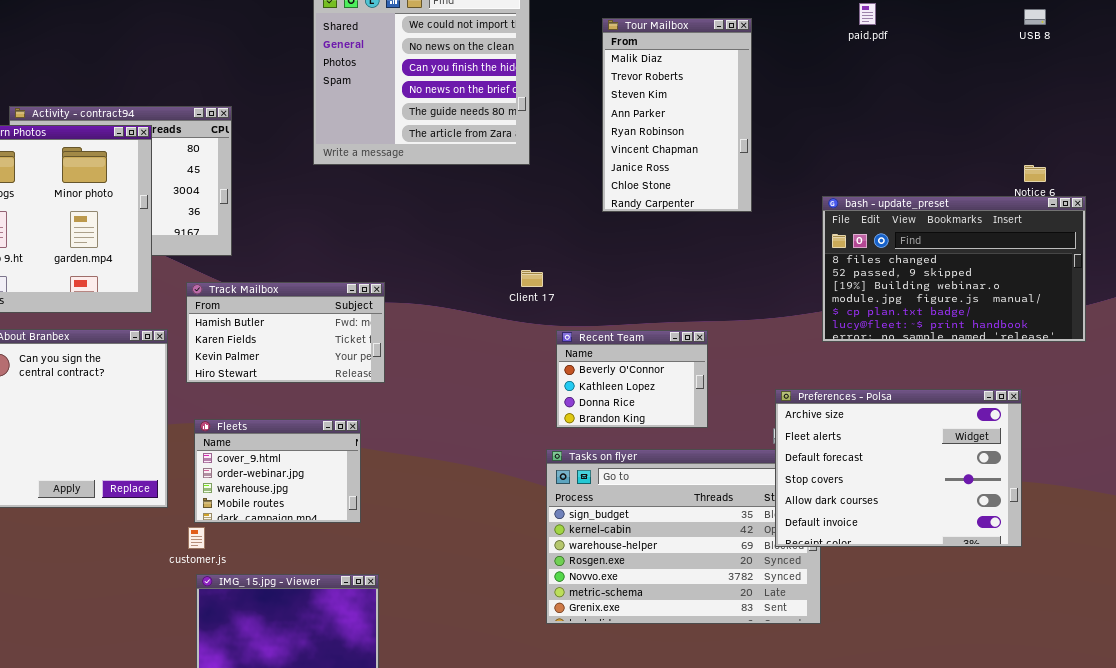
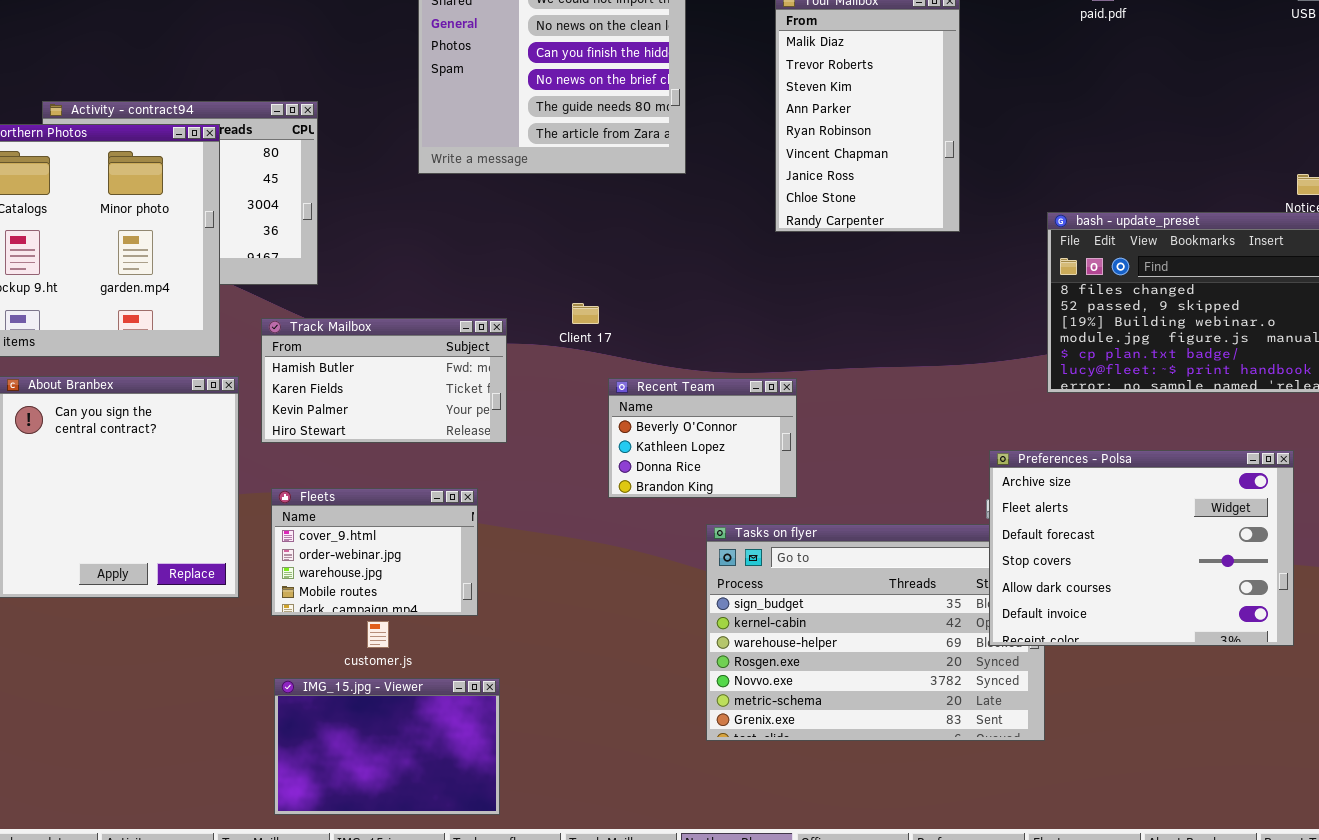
Client 17: [521,270,543,287] -> [572,303,599,324], moved
Recent Team: [556,330,708,428] -> [608,378,797,498], moved
customer.js: [188,527,205,549] -> [367,621,389,648], moved

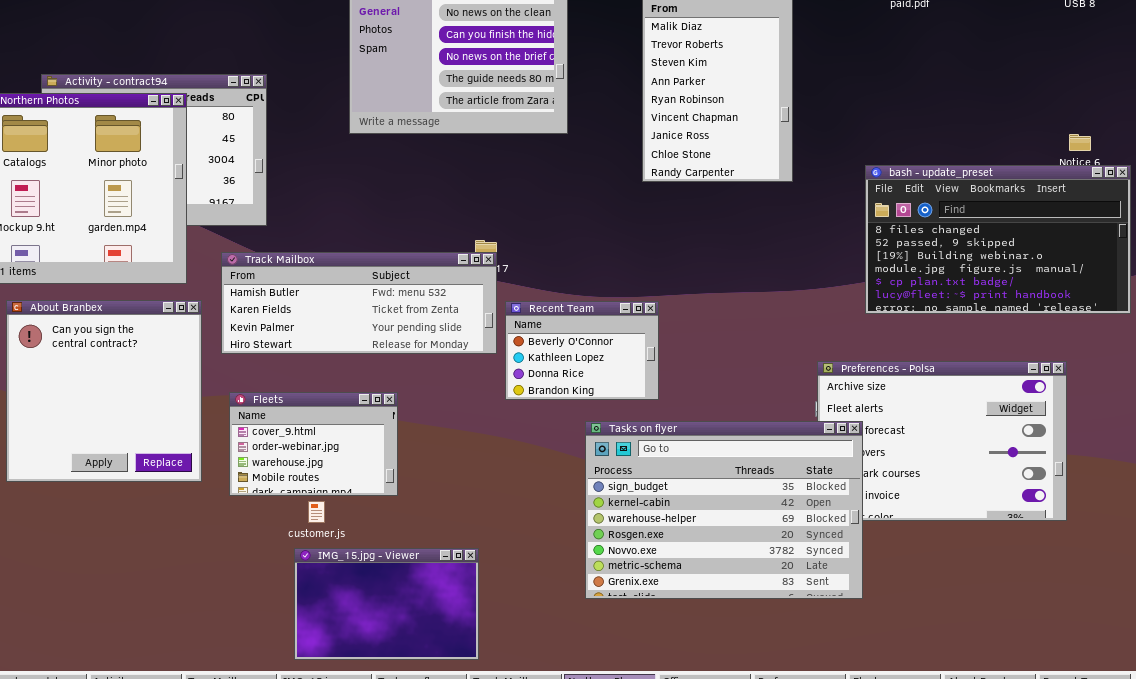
Track Mailbox: [261,318,507,443] -> [221,252,497,354], resized
Tasks on flyer: [706,524,1045,741] -> [585,421,863,599], raised
IMG_15.jpg - Viewer: [274,678,500,815] -> [294,548,479,660], moved

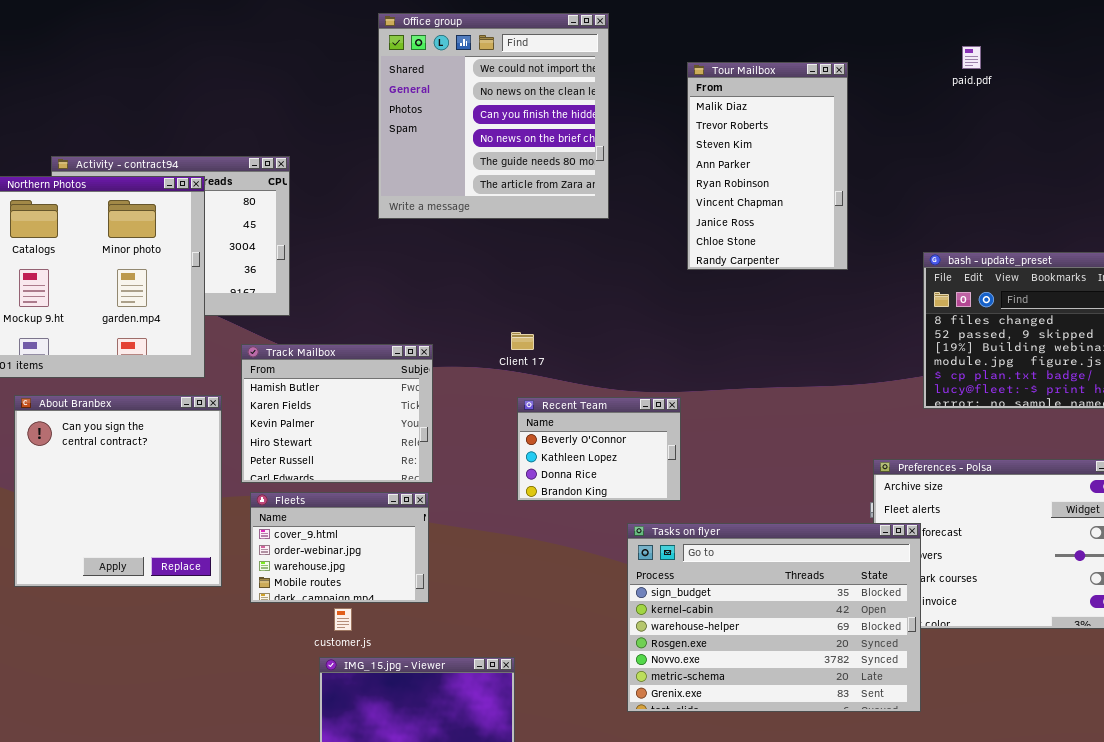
Track Mailbox: [221,252,497,354] -> [241,344,433,483], resized
Recent Team: [505,301,659,400] -> [517,397,681,501], moved

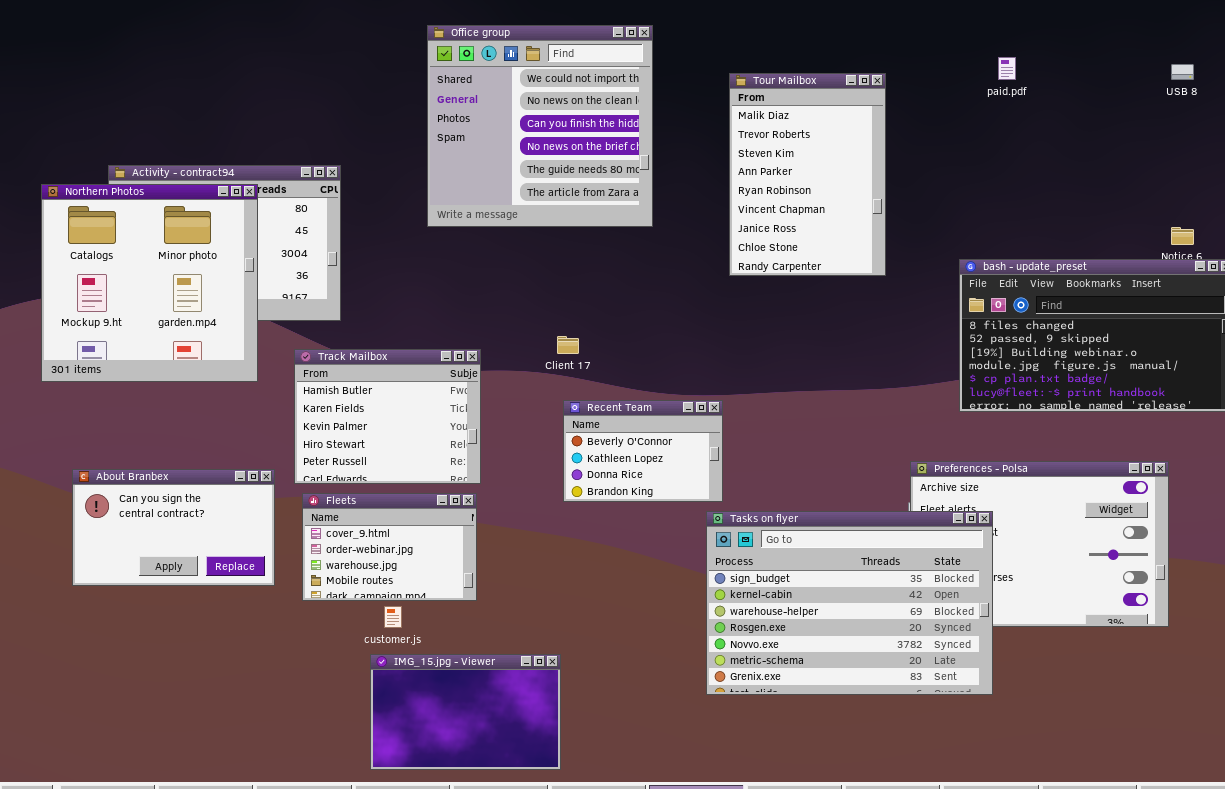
About Branbex: [14,395,222,587] -> [72,469,275,586], resized
Tasks on flyer: [627,523,921,712] -> [706,511,993,695], moved

